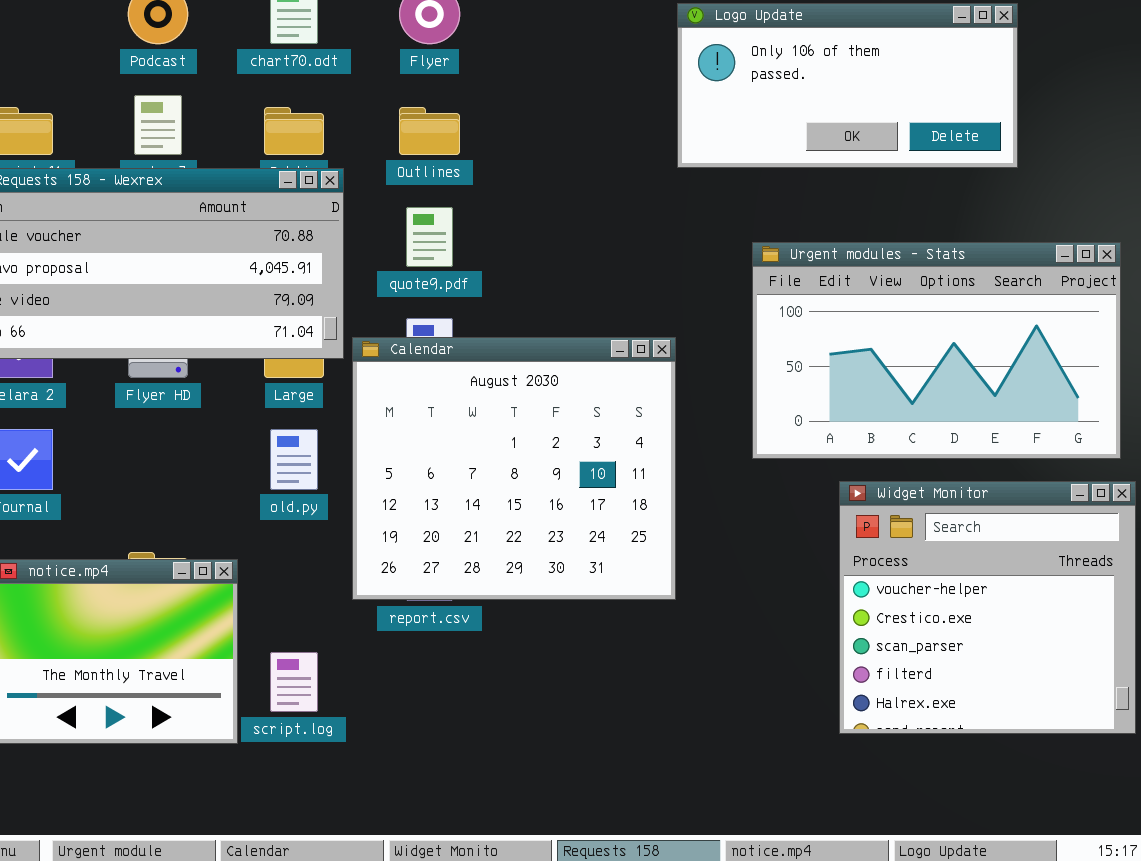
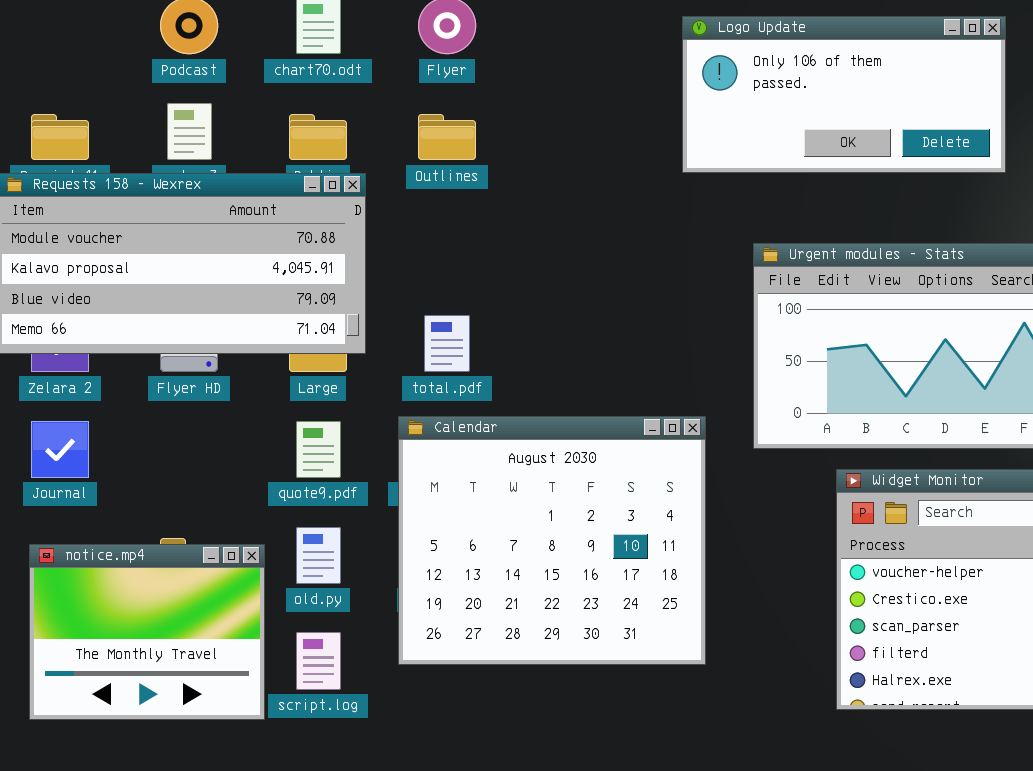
quote9.pdf: [406,207,453,267] -> [296,421,341,478], moved
Calendar: [352,337,676,600] -> [398,416,706,665], moved
old.py: [270,429,318,490] -> [296,527,341,584], moved

